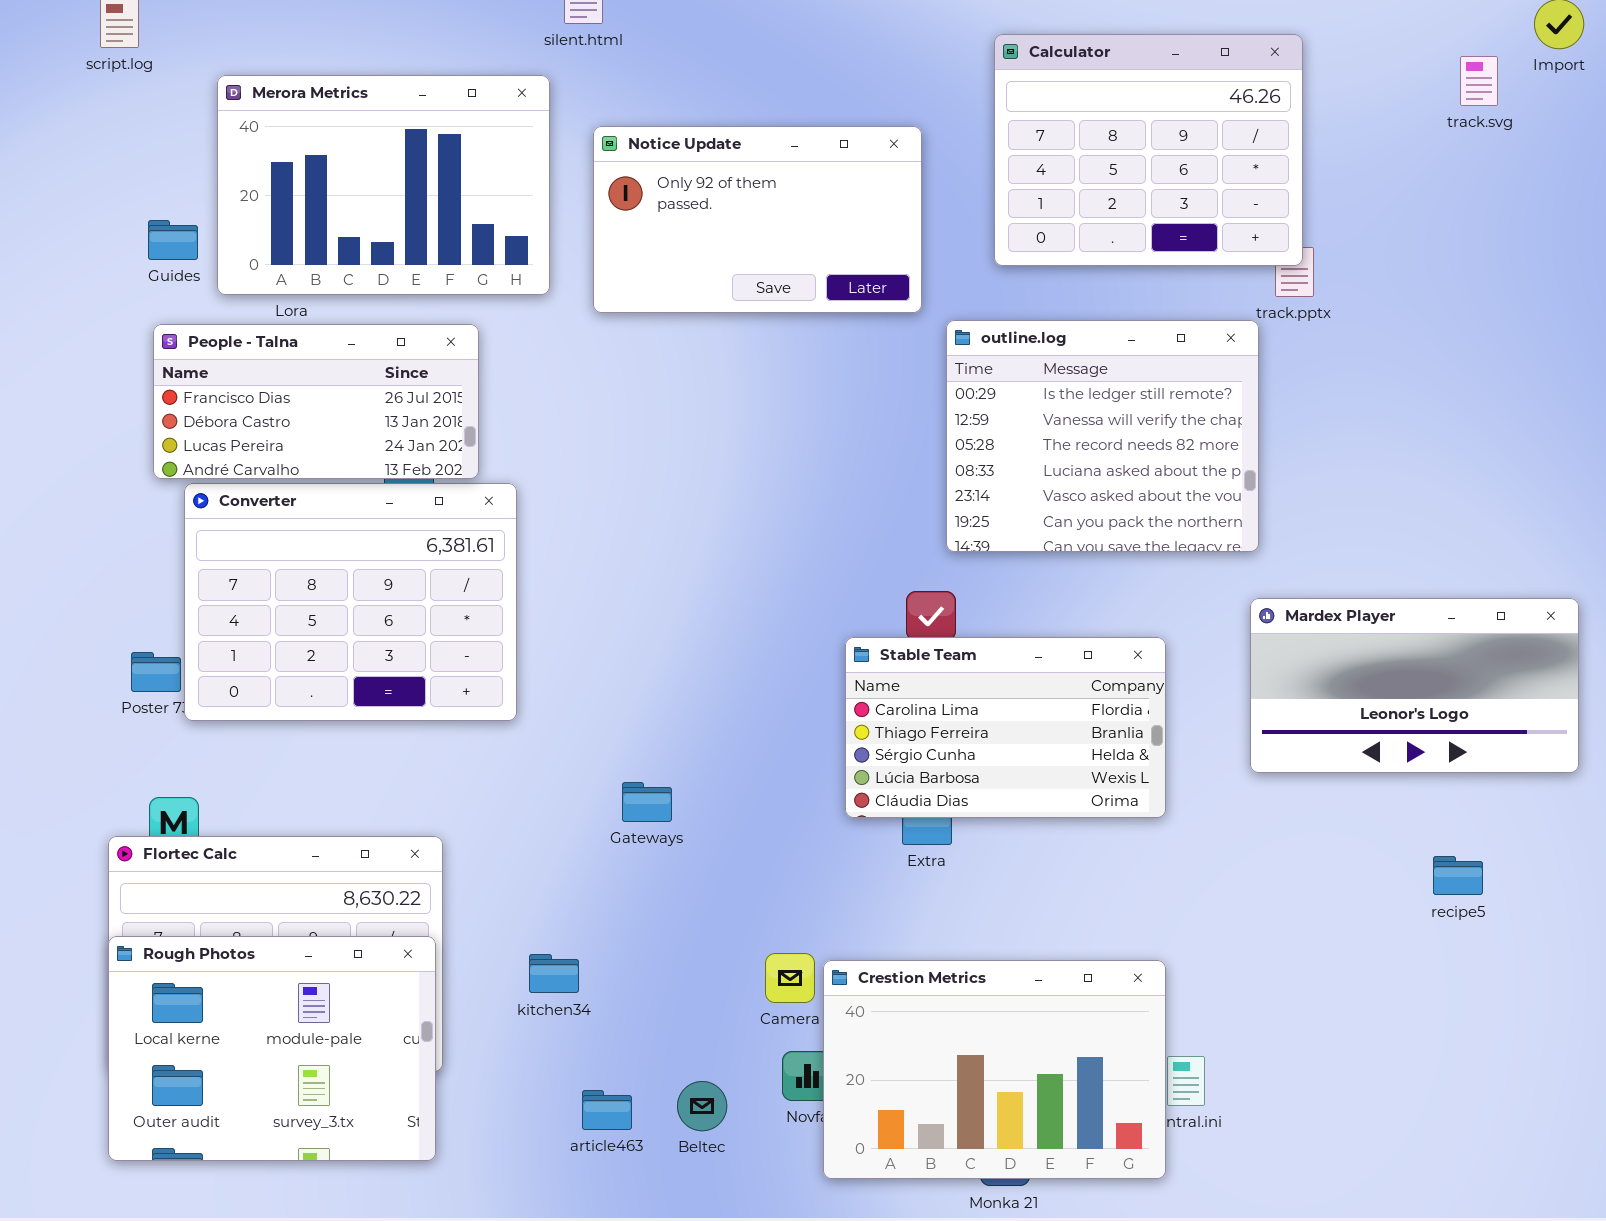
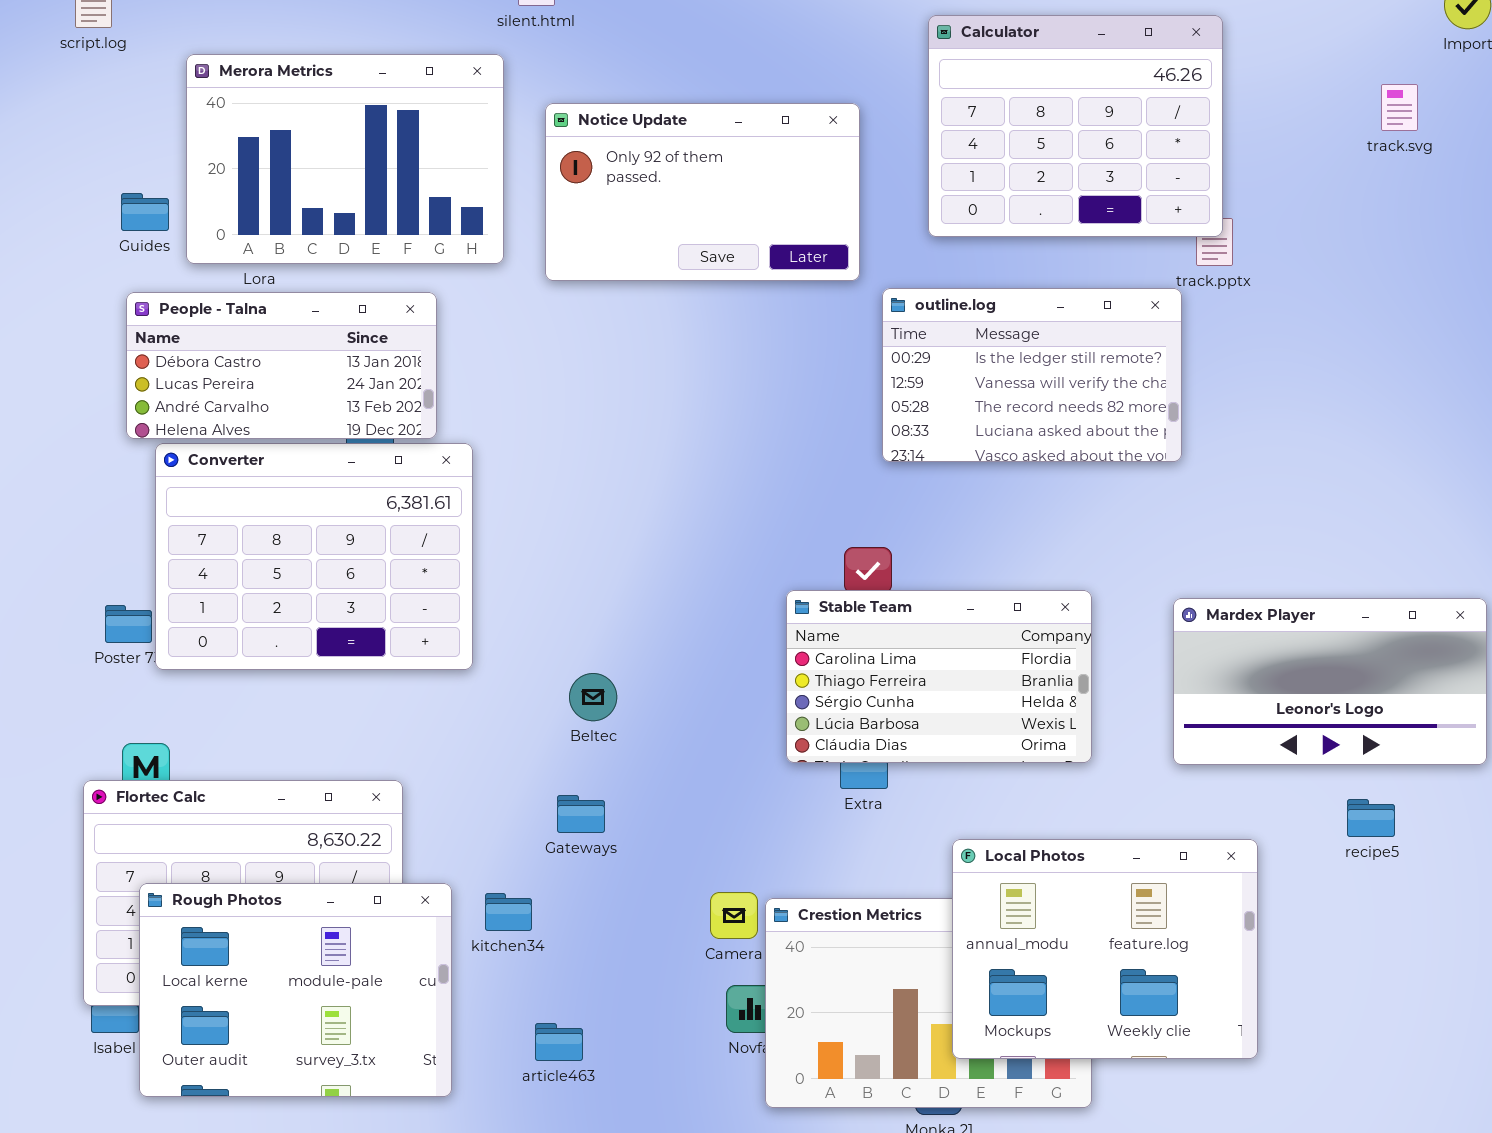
track.svg: [1460,56,1498,106] -> [1381,84,1418,131], moved
outline.log: [946,320,1259,552] -> [882,288,1182,462], resized
People - Talna: [153,324,479,479] -> [126,292,437,439], scrolled down 1 row
Mardex Player: [1250,598,1579,773] -> [1173,598,1487,765], moved
Gateways: [622,782,672,822] -> [557,795,605,833], moved
Local Photos: none -> [952,839,1258,1059], opened
Rough Photos: [108,936,436,1161] -> [139,883,452,1097], moved
Beltec: [677,1081,727,1131] -> [569,673,617,721], moved

